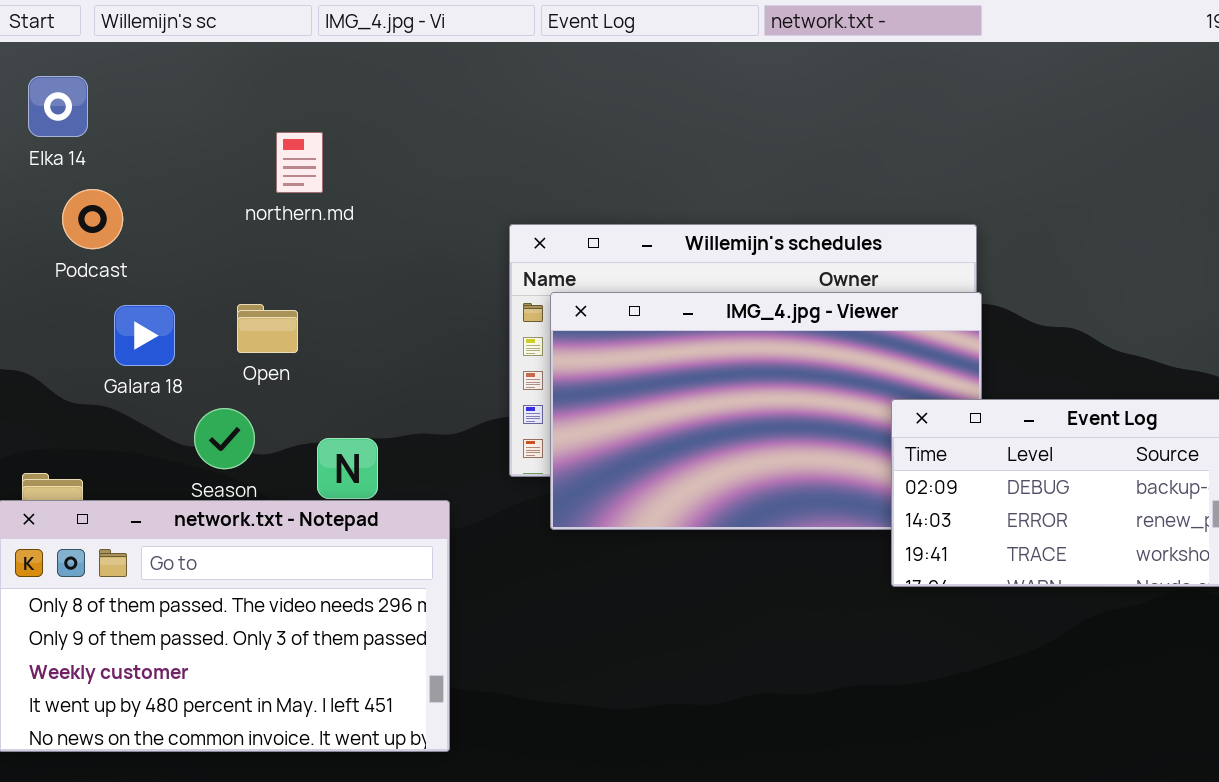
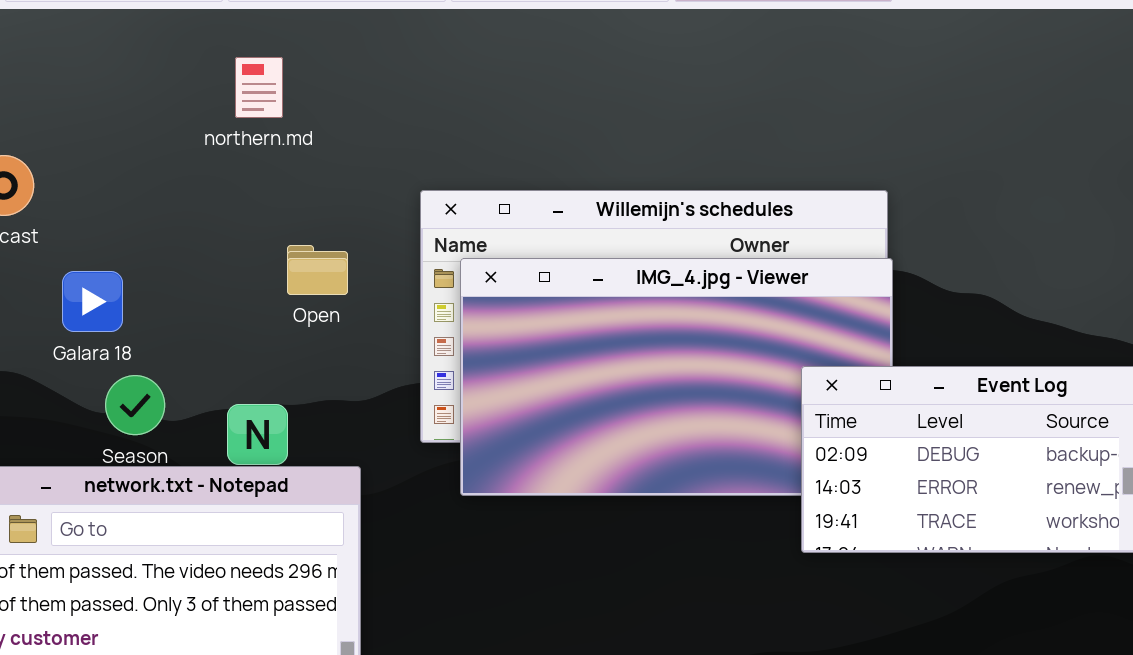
northern.md: [276,132,323,193] -> [235,57,283,118], moved
Open: [237,304,298,353] -> [287,245,348,295], moved
Galara 18: [114,305,175,366] -> [62,271,123,332], moved

